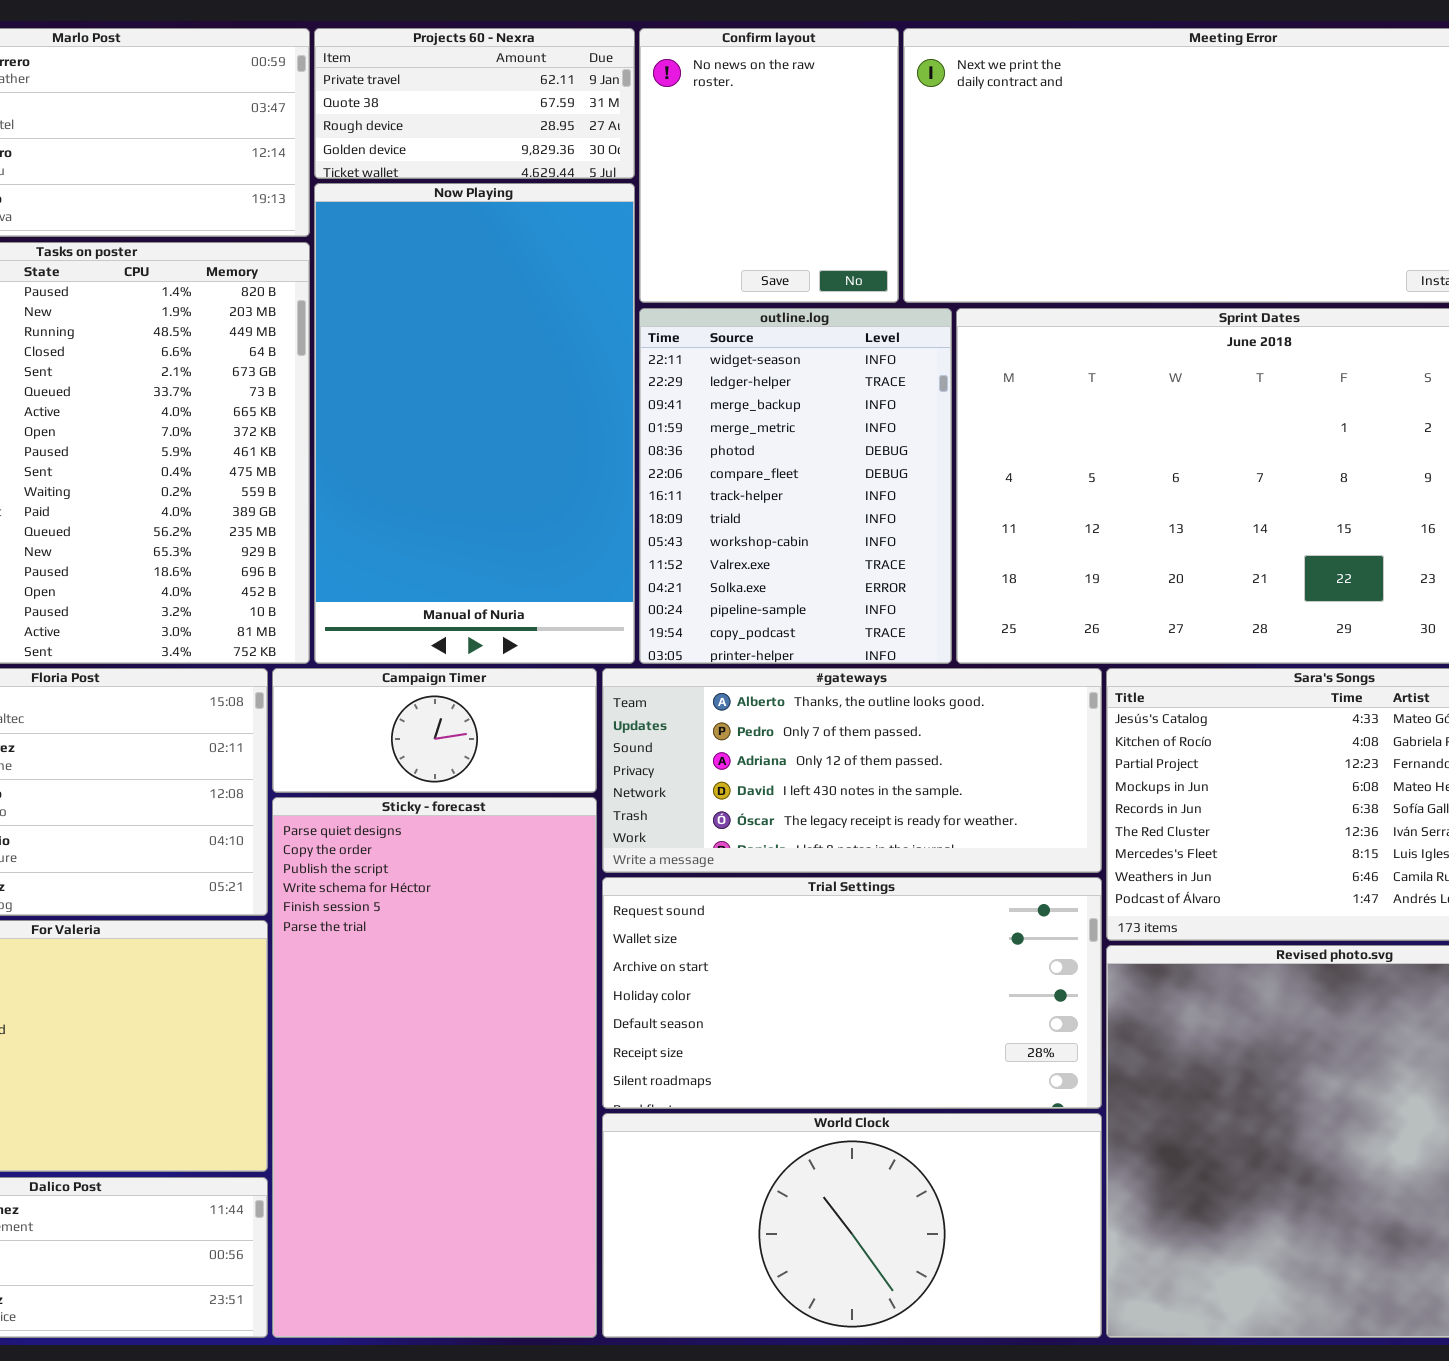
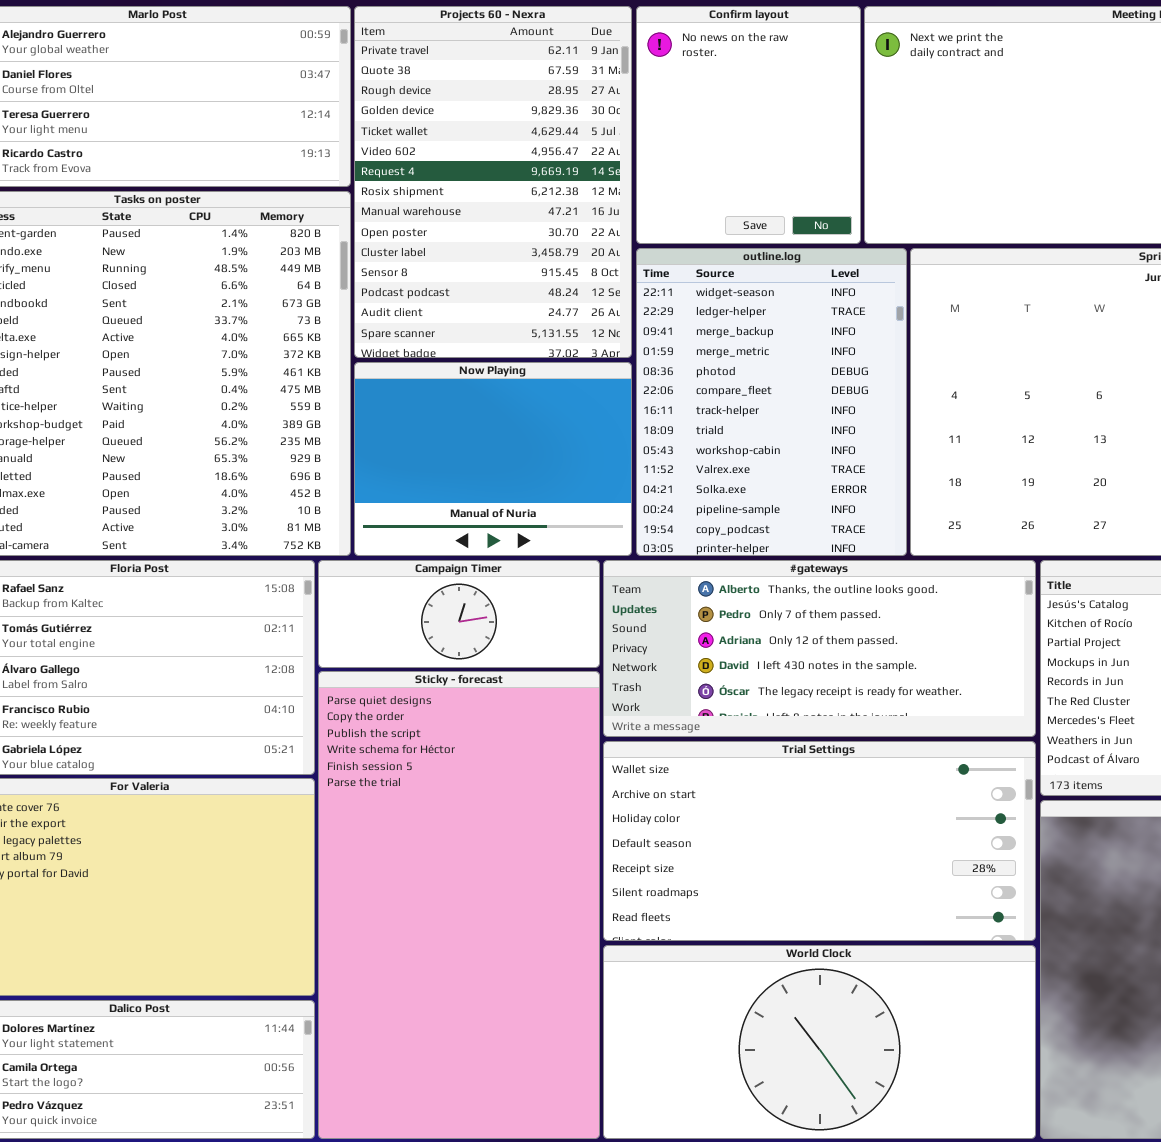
Projects 60 - Nexra: [314,28,635,179] -> [354,6,632,358], resized
Now Playing: [314,183,635,664] -> [354,362,632,556], resized
Trial Settings: [602,877,1102,1109] -> [603,741,1036,941], scrolled down 1 row

